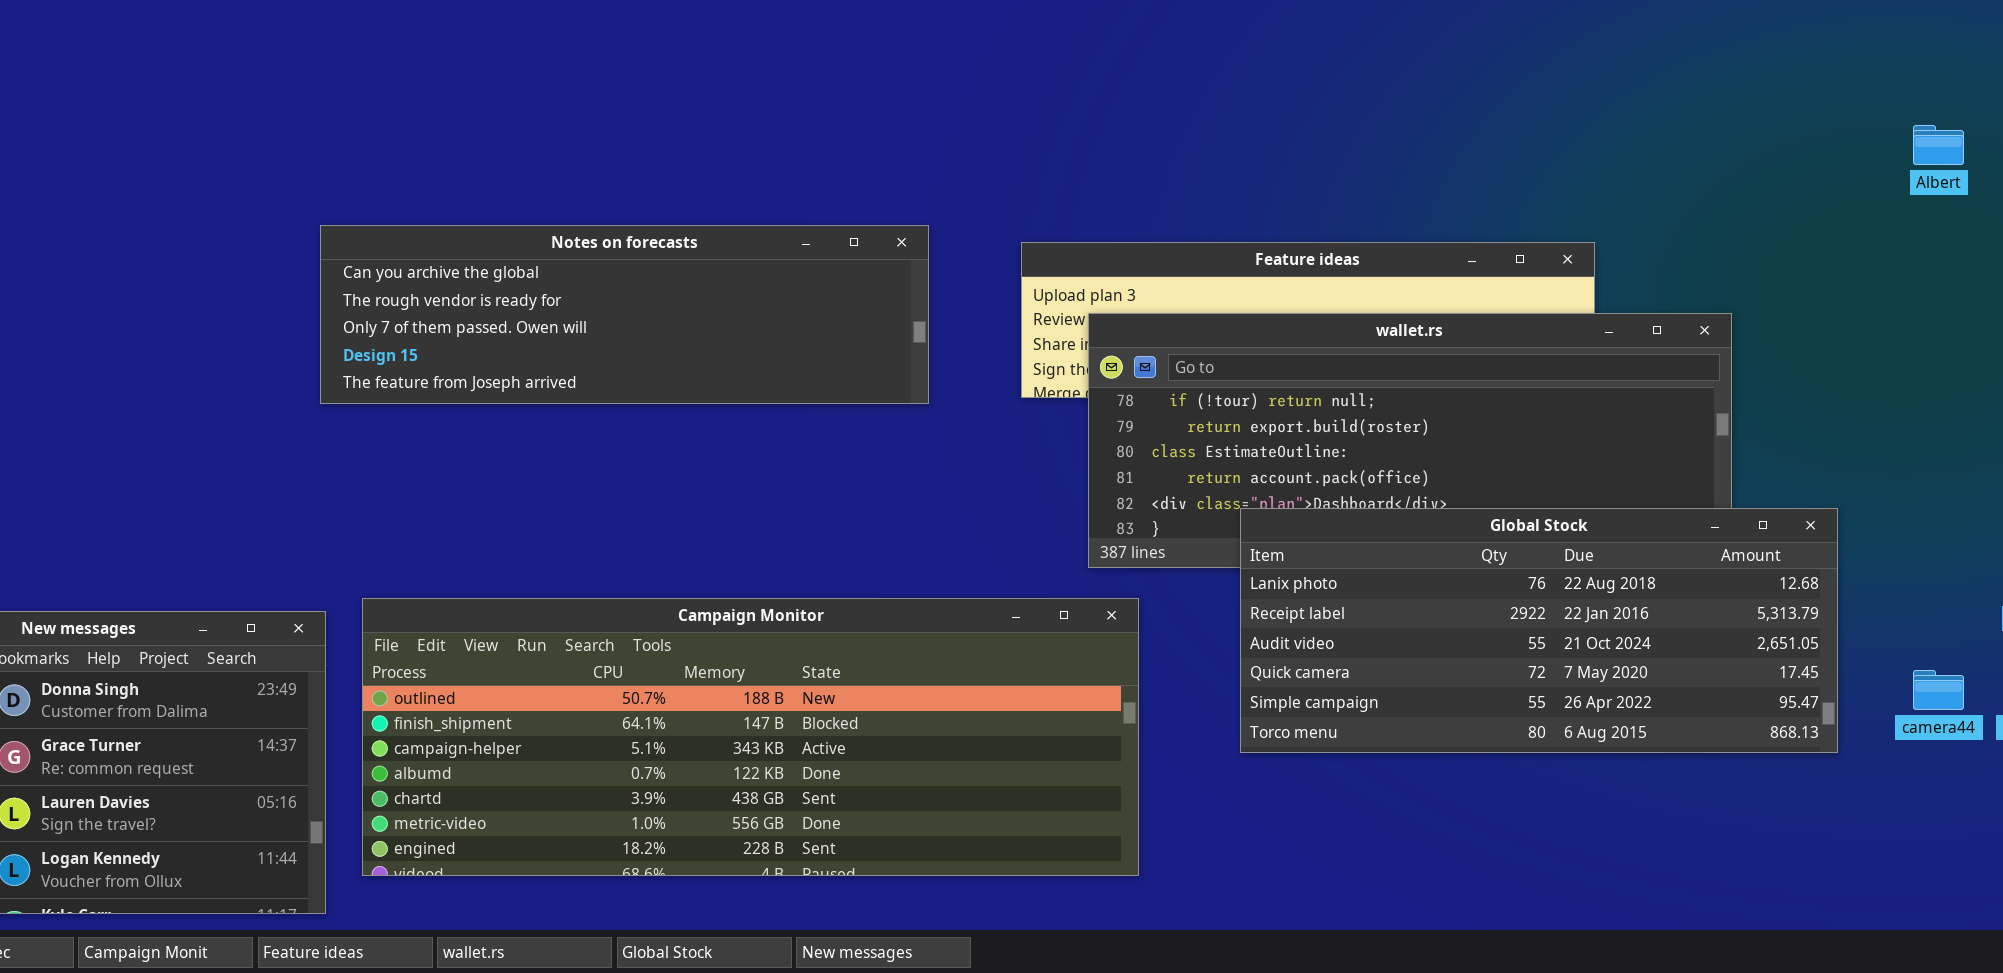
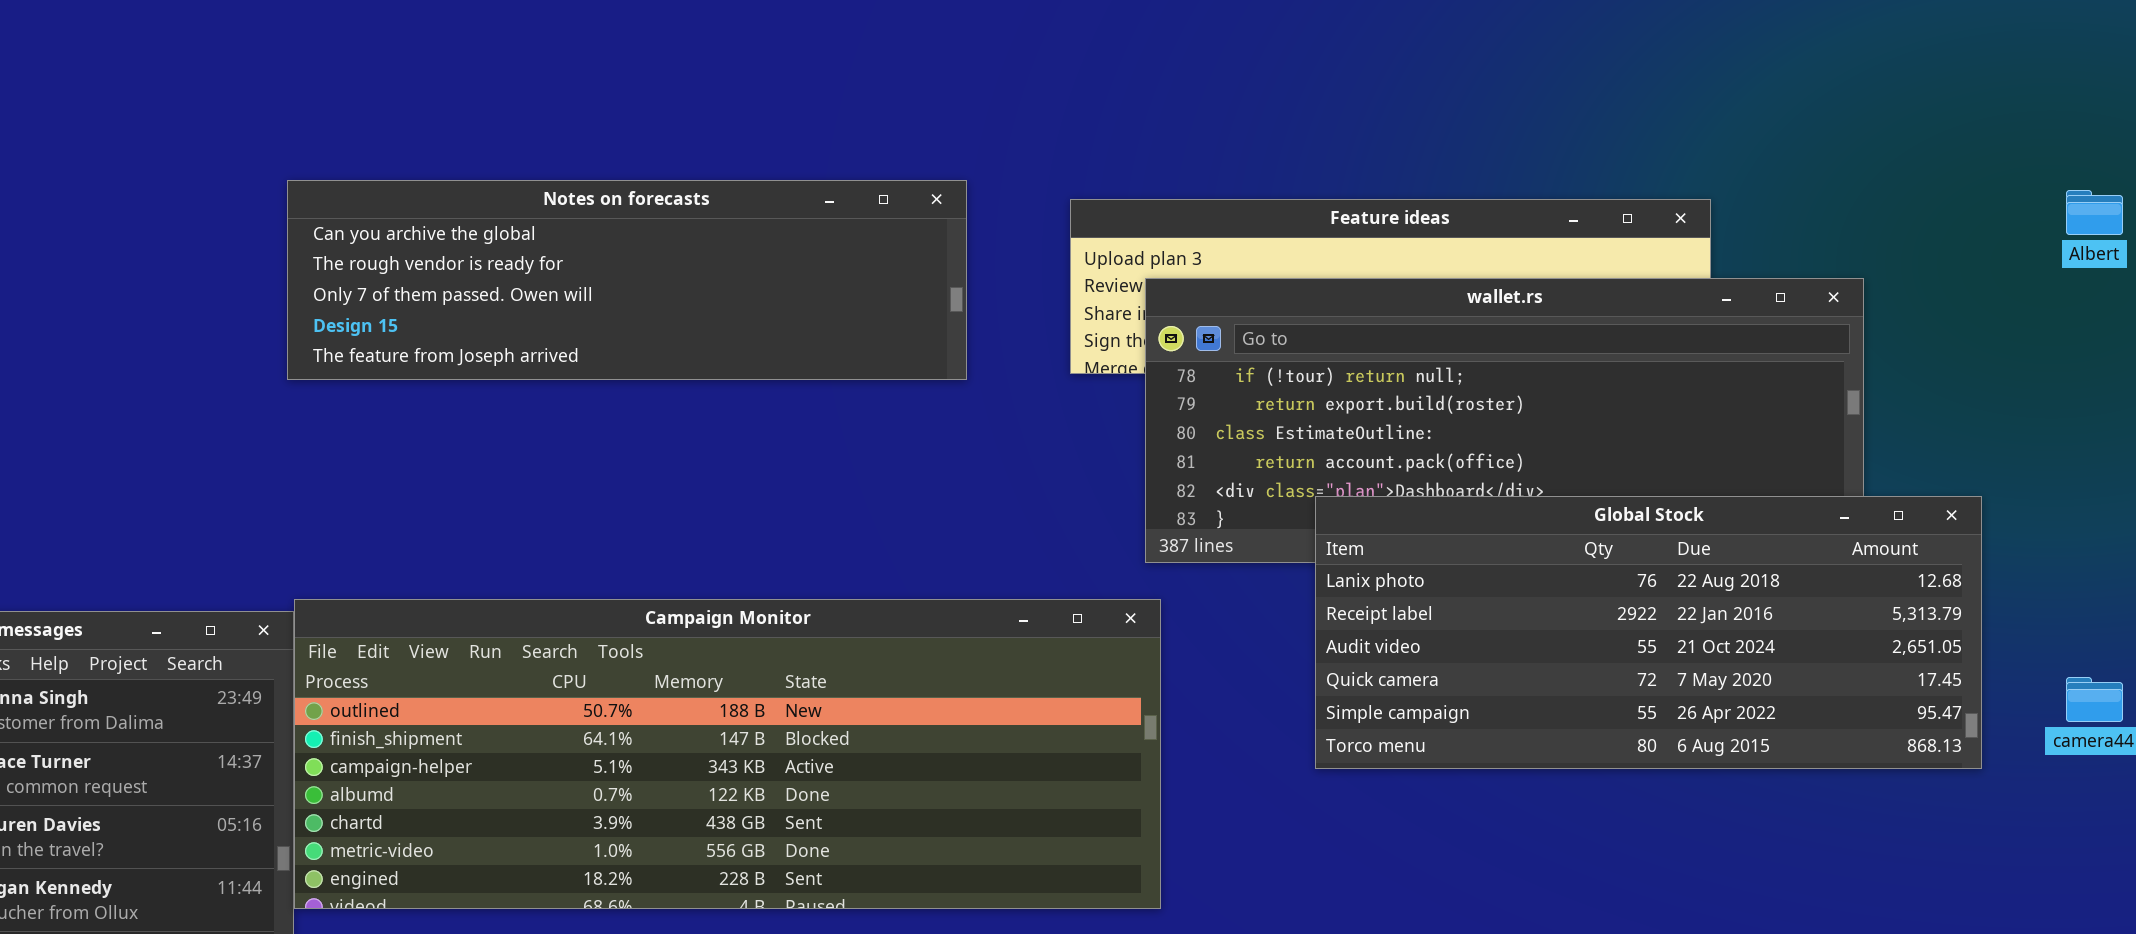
Albert: [1913,125,1964,165] -> [2066,190,2123,235], moved
Campaign Monitor: [362,598,1139,876] -> [294,599,1161,909], moved

